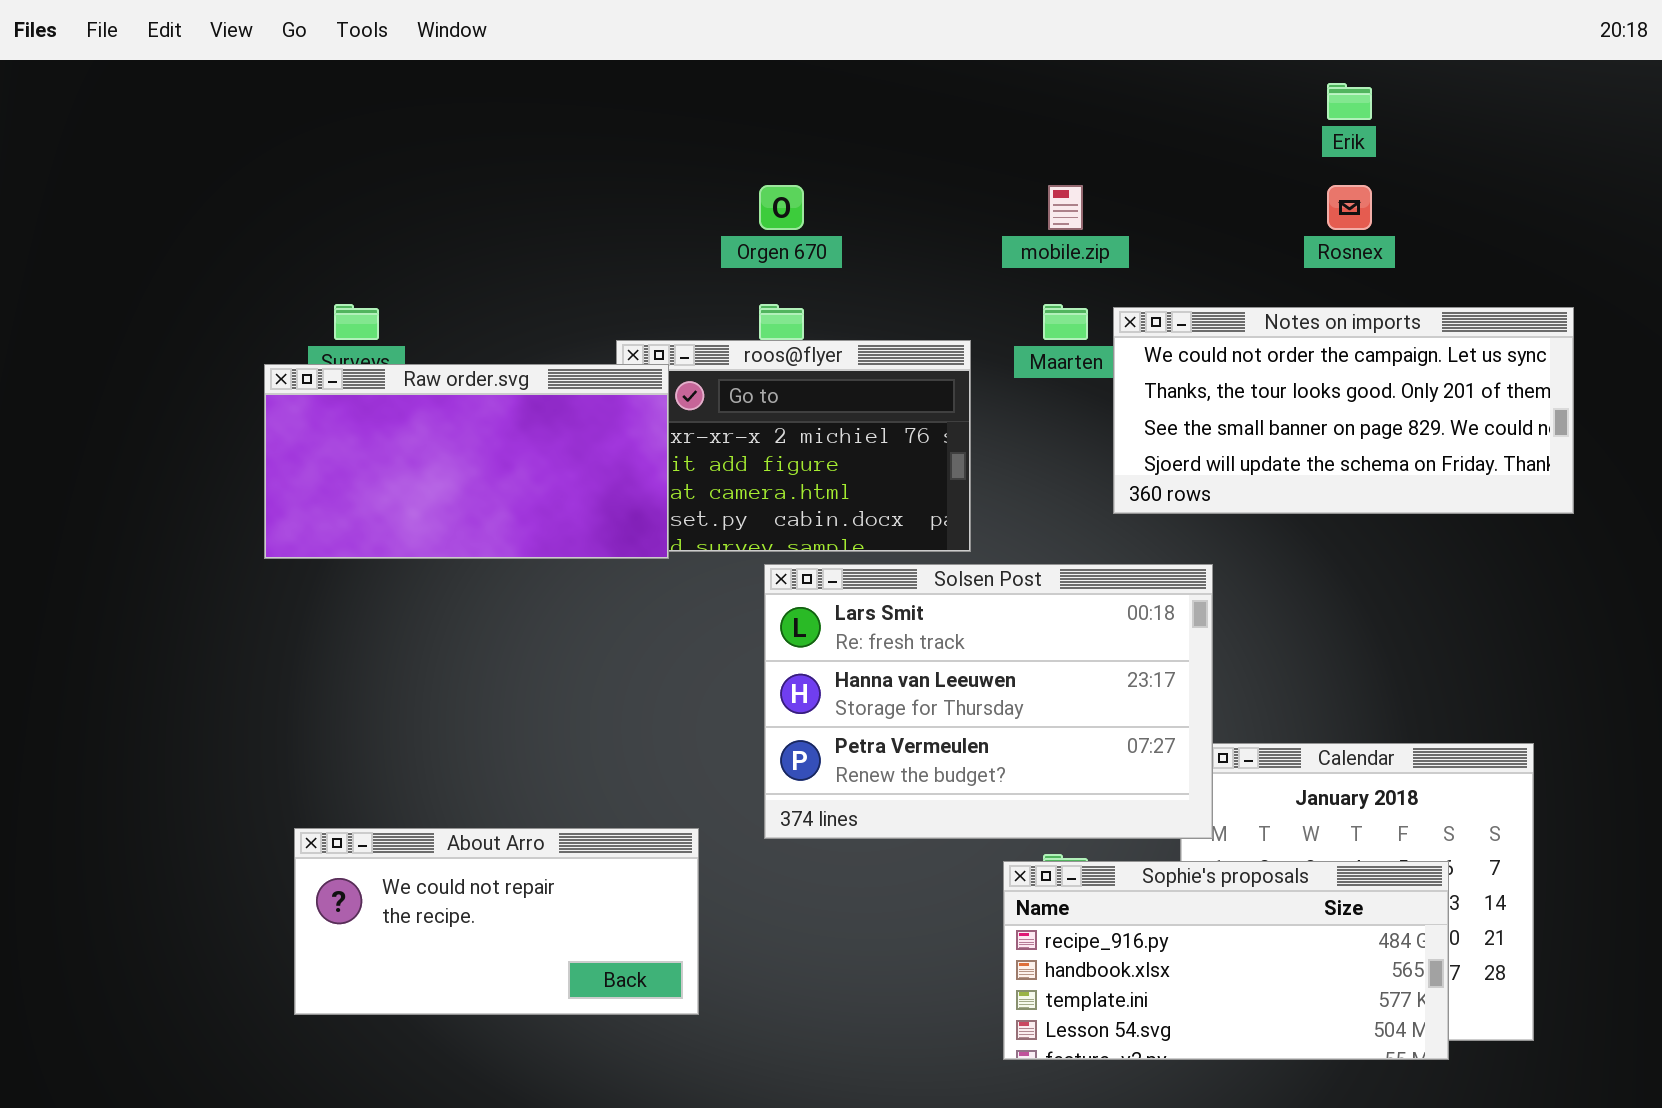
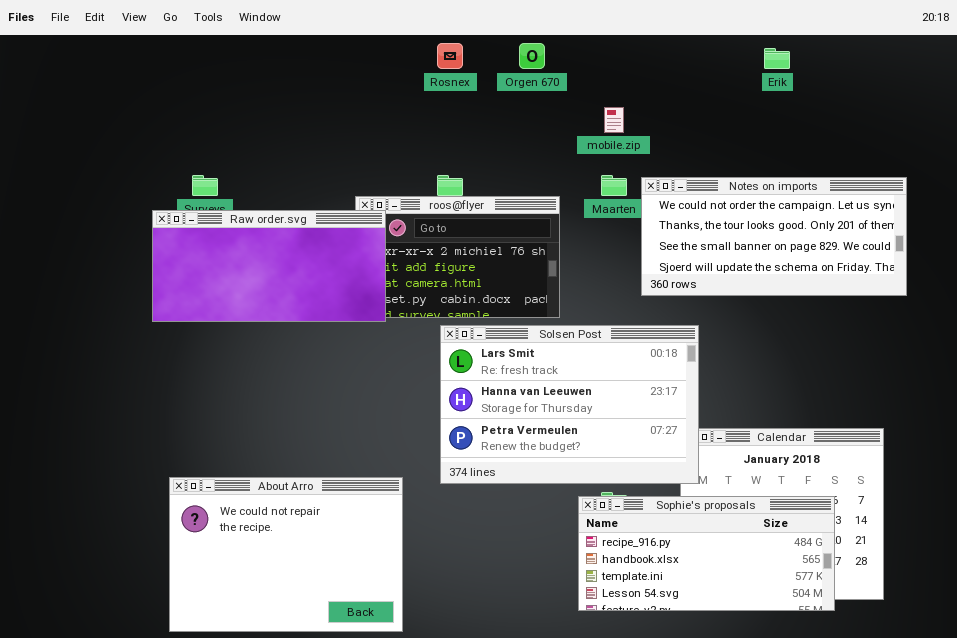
Orgen 670: [759,185,804,230] -> [519,43,545,69], moved
Rosnex: [1327,185,1372,230] -> [437,43,463,69], moved
About Arro: [294,828,699,1015] -> [169,477,403,632], resized

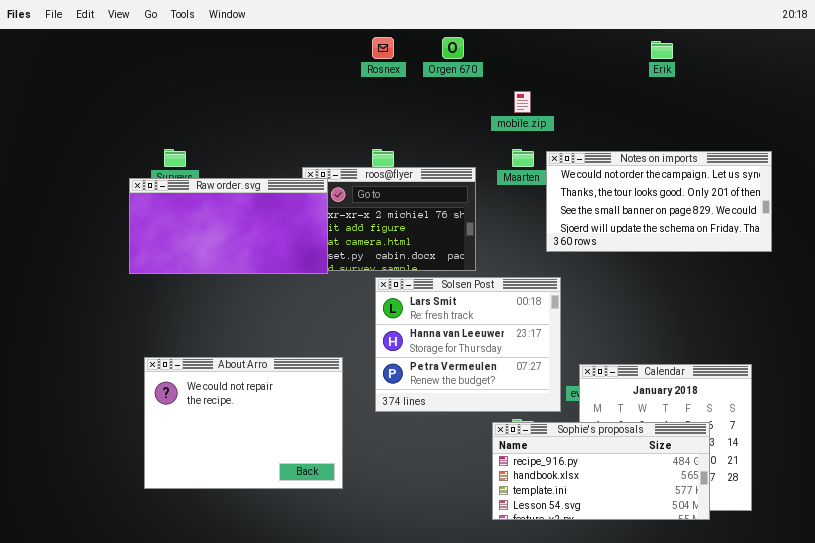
Solsen Post: [440,325,699,484] -> [375,277,561,412], resized
About Arro: [169,477,403,632] -> [144,357,343,489], moved

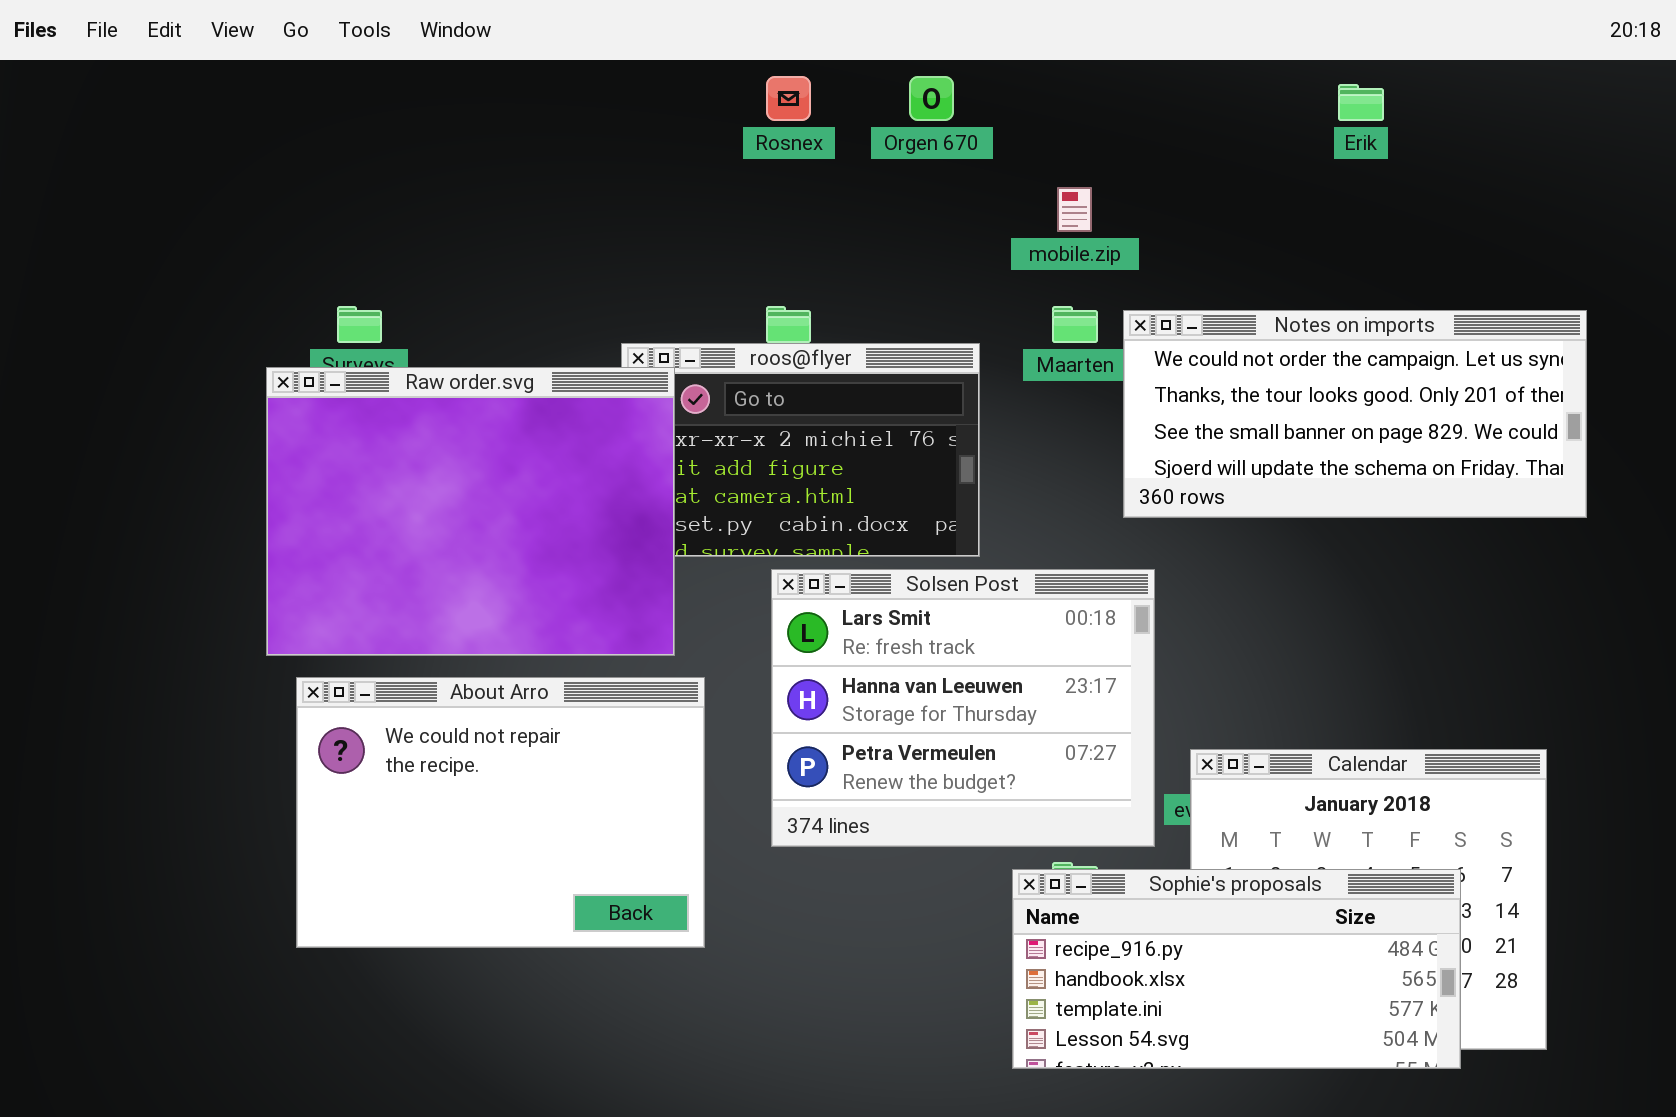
Raw order.svg: [129,178,328,274] -> [266,367,675,656], resized
About Arro: [144,357,343,489] -> [296,677,705,948], moved

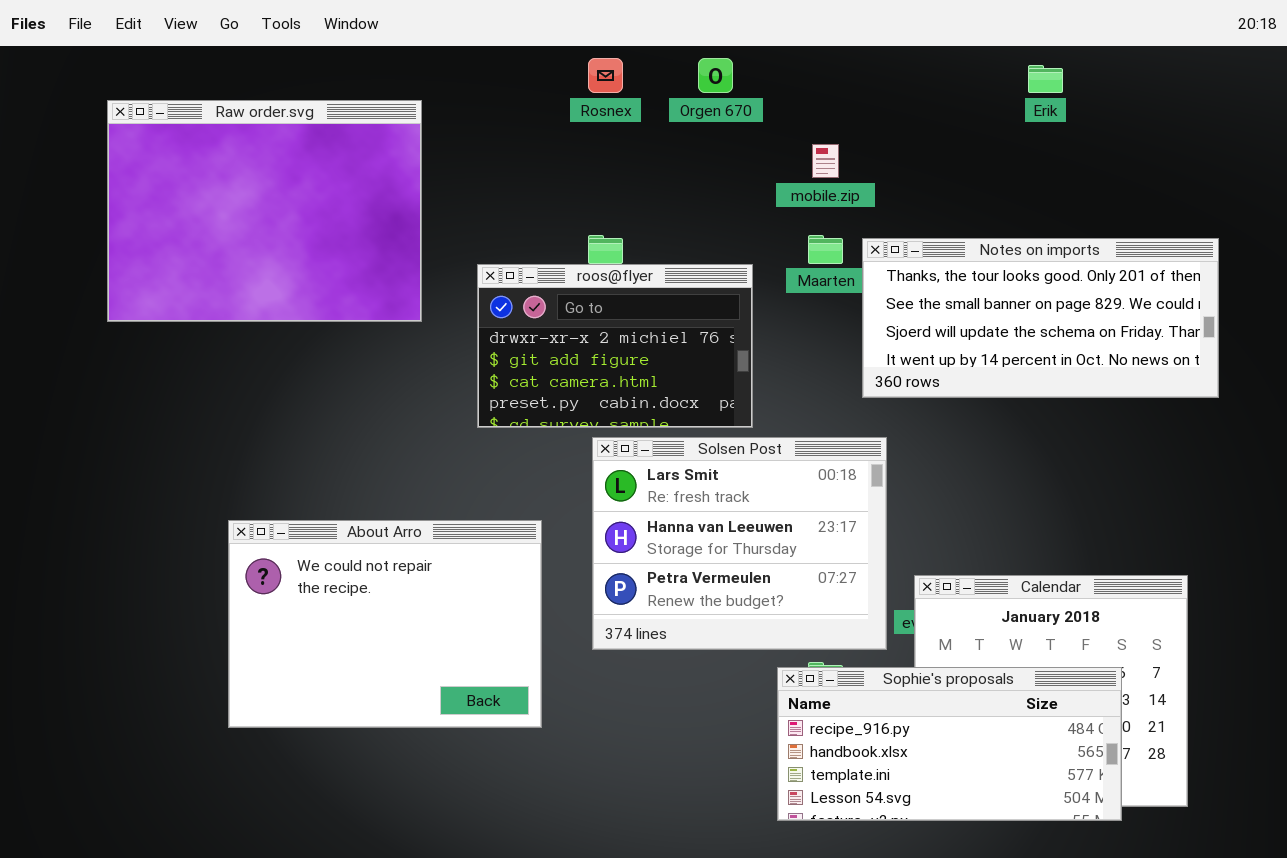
Notes on imports: [1123,310,1587,518] -> [862,238,1219,398], scrolled down 1 row
Raw order.svg: [266,367,675,656] -> [107,100,422,322], moved

